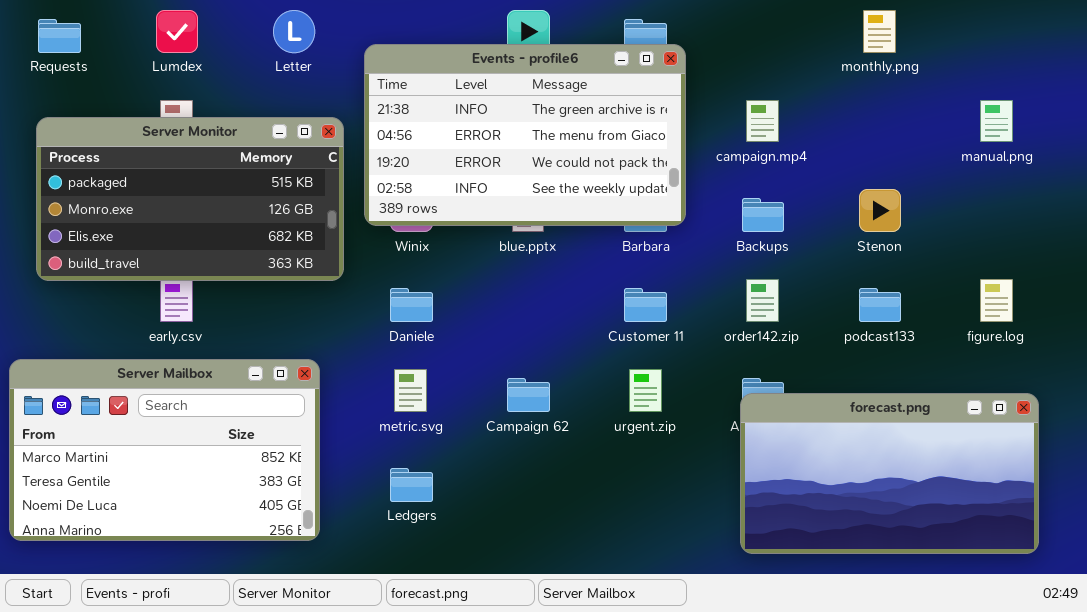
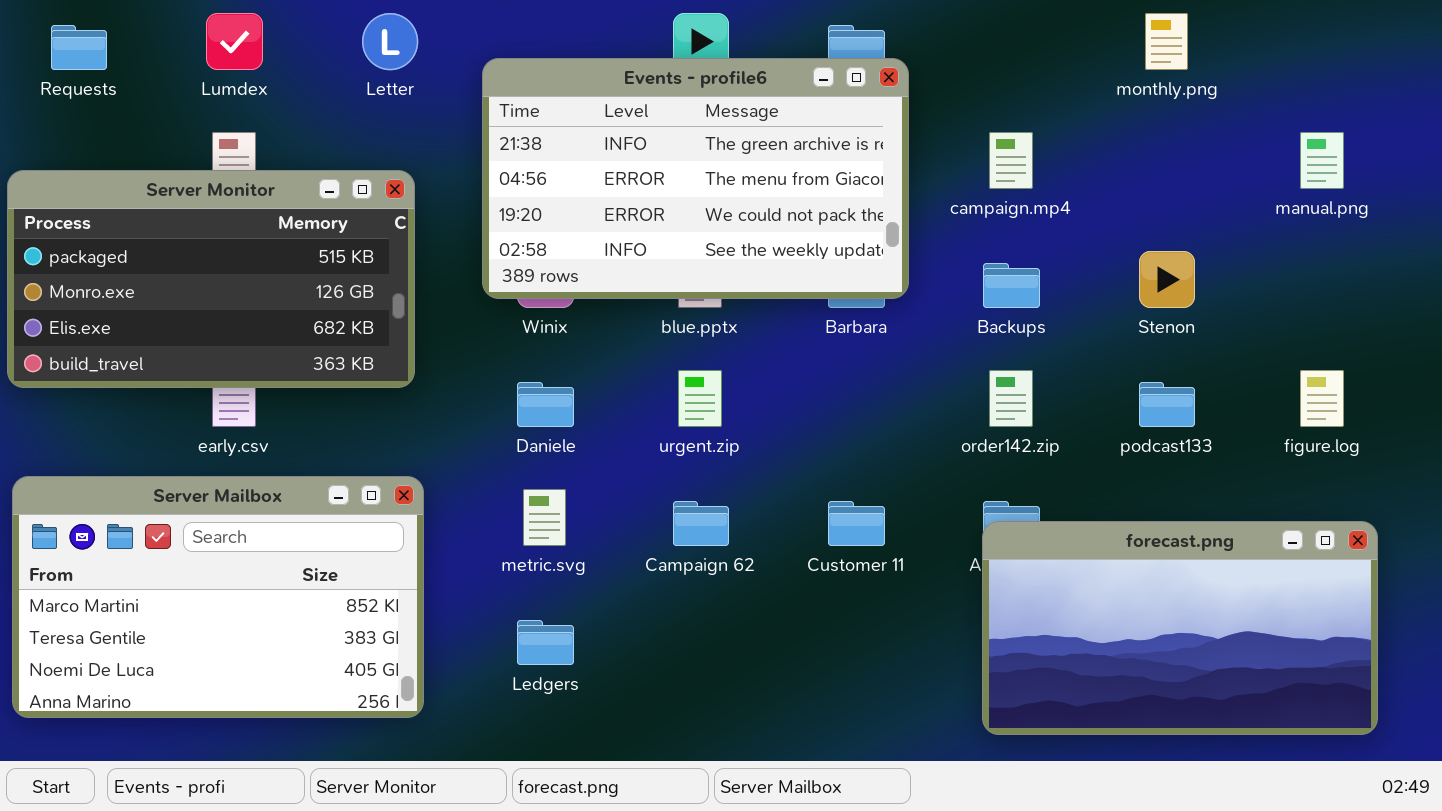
Server Monitor: [36,117,344,281] -> [7,170,415,388], moved
Customer 11: [624,288,667,322] -> [828,501,885,546], moved
urgent.zip: [629,369,662,412] -> [678,370,722,427], moved

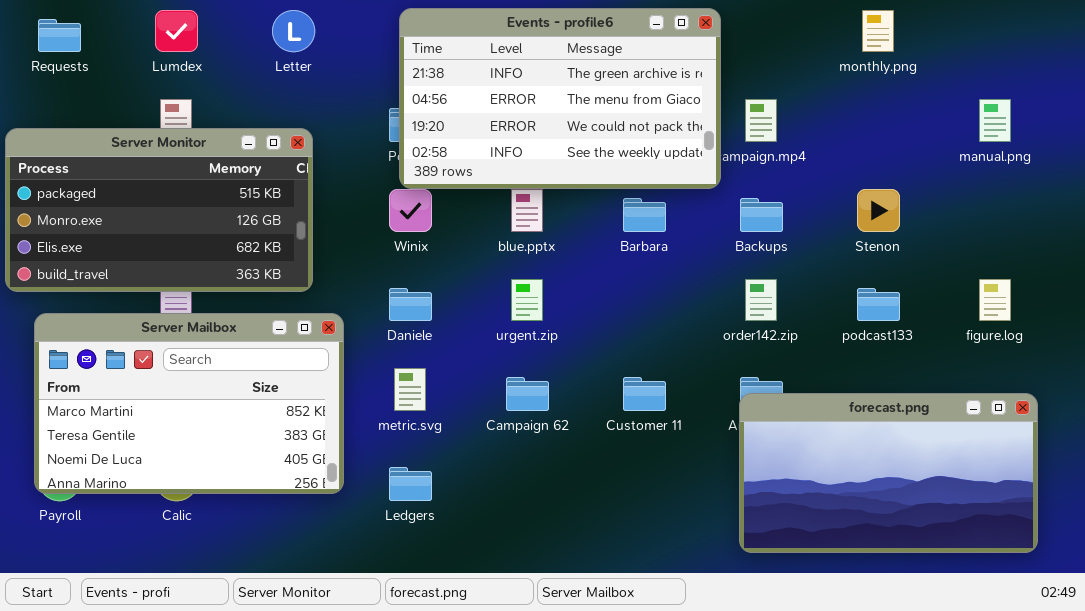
Events - profile6: [482,58,909,299] -> [399,8,721,189], moved
Server Mailbox: [12,476,424,718] -> [34,313,344,494], moved

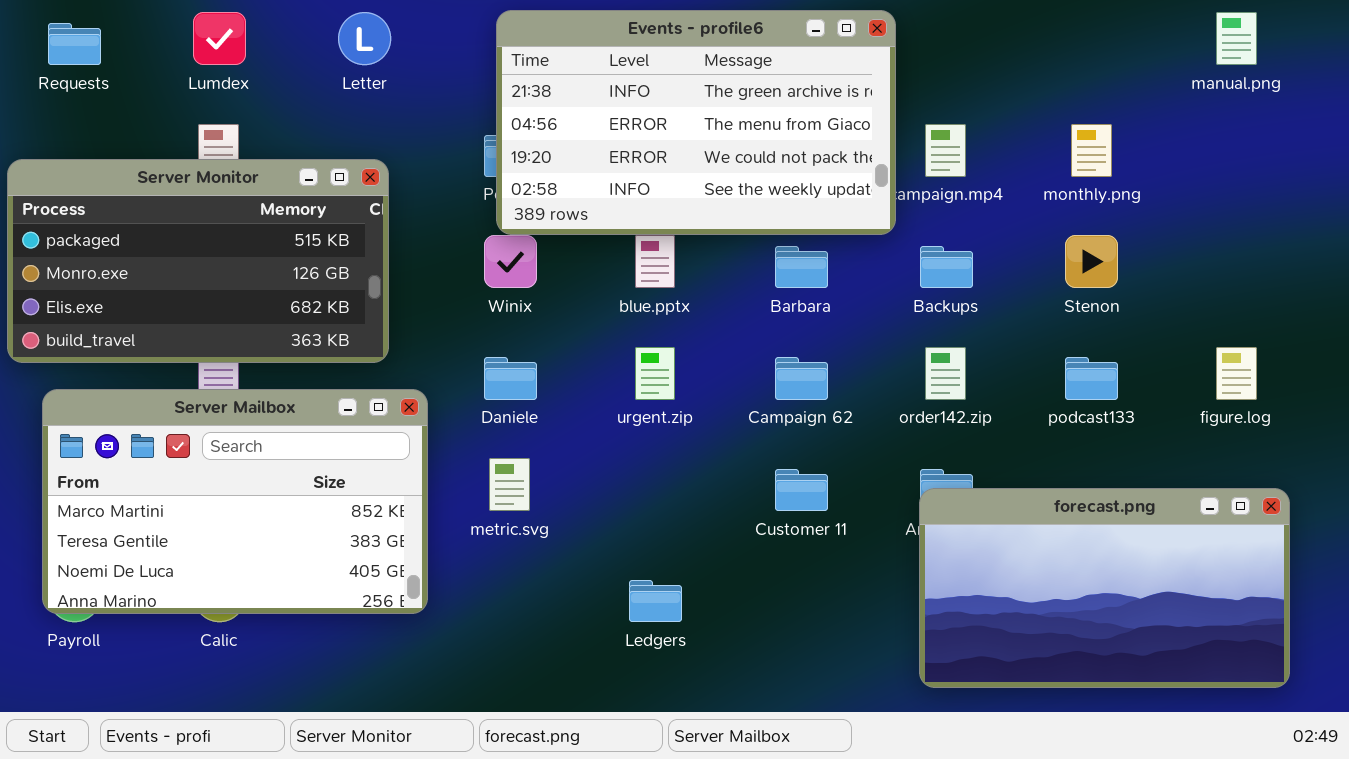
monthly.png: [862,10,894,52] -> [1071,124,1112,177], moved
manual.png: [979,99,1011,142] -> [1216,12,1257,65], moved
Campaign 62: [506,377,549,411] -> [775,357,828,400], moved
Ledgers: [389,467,432,501] -> [629,580,682,622], moved

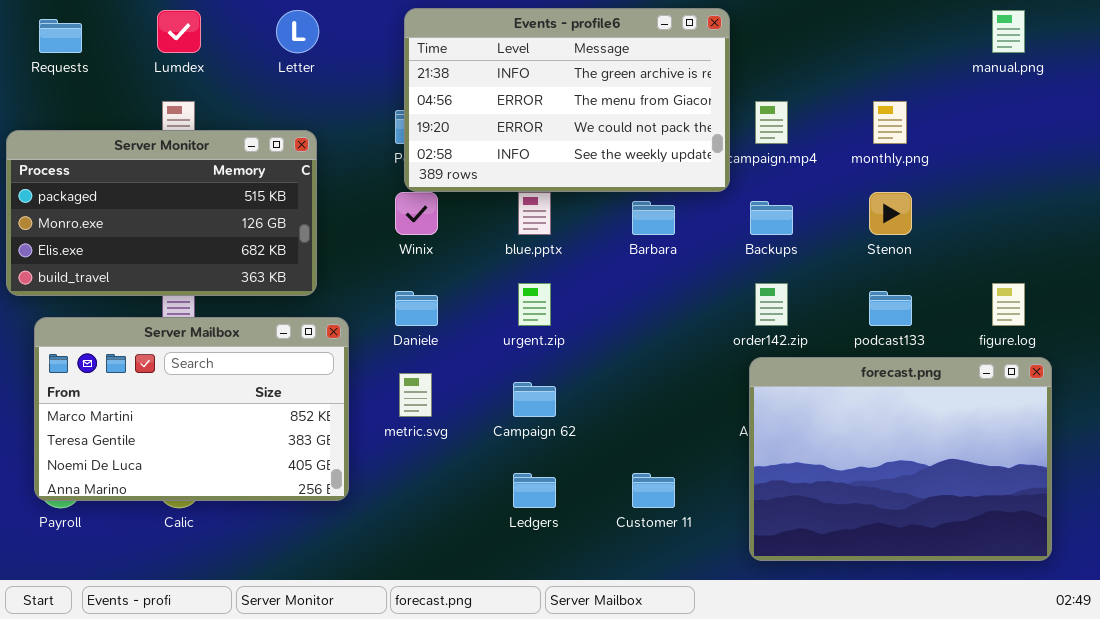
Campaign 62: [775,357,828,400] -> [513,382,556,417], moved
Customer 11: [775,469,828,511] -> [632,473,675,508], moved
forecast.png: [919,488,1290,688] -> [749,357,1052,561], resized

